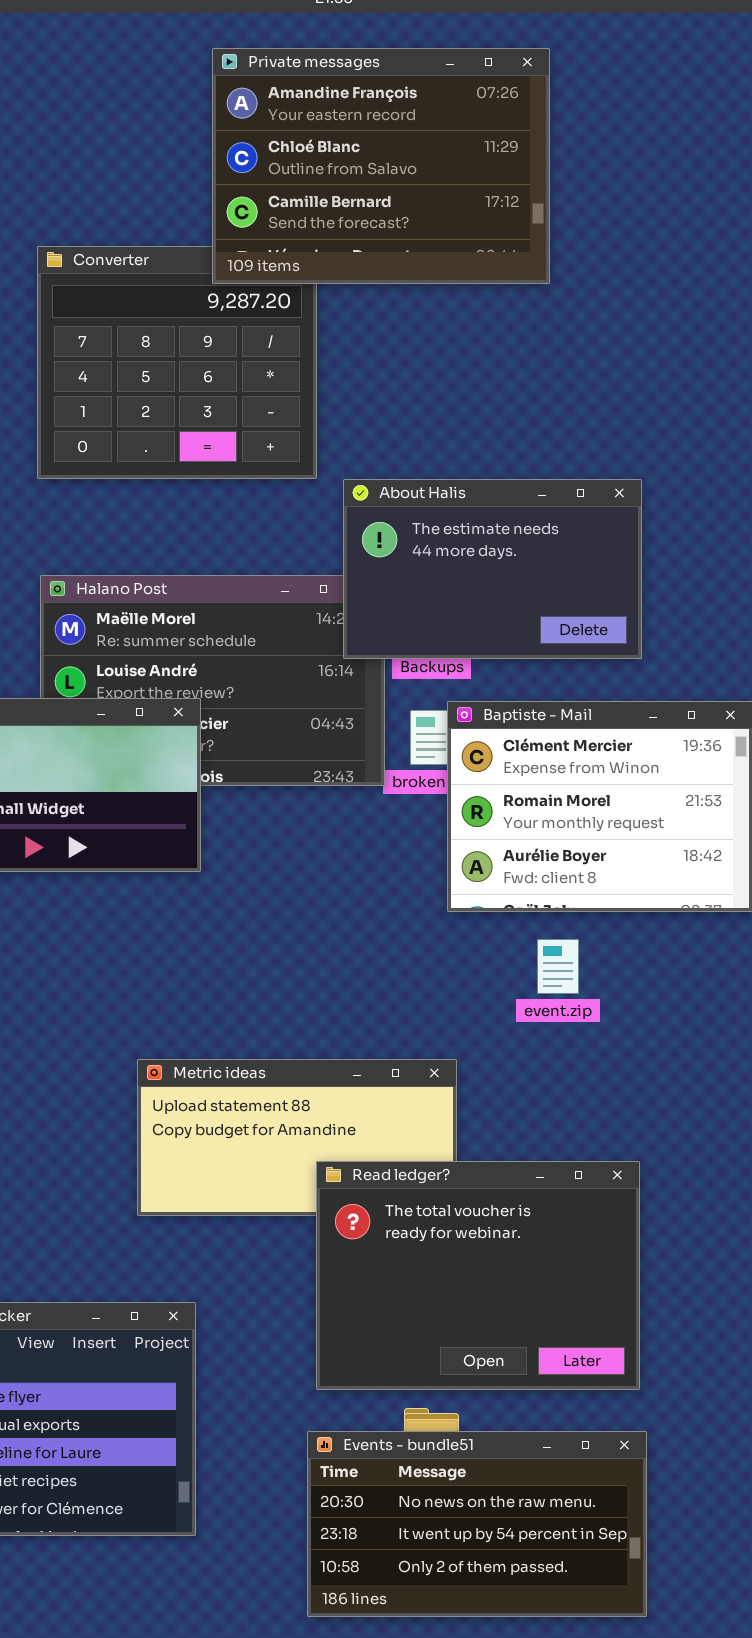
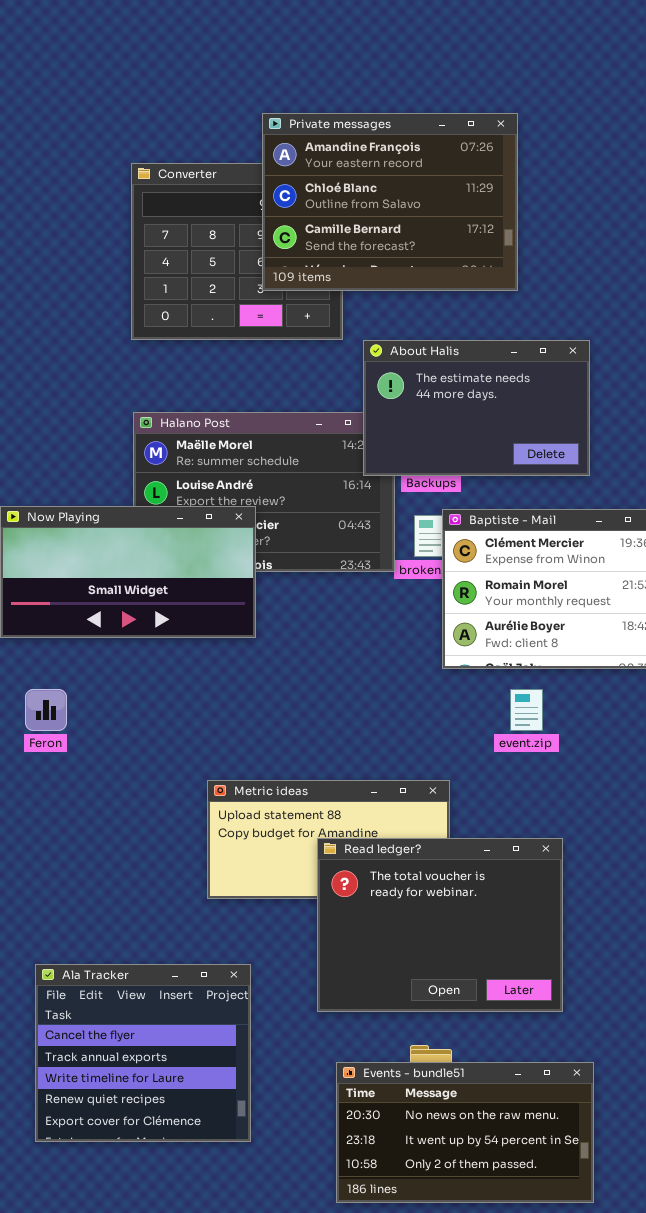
Private messages: [212,48,550,284] -> [262,113,518,291], moved
Read ledger?: [316,1161,640,1390] -> [317,838,563,1012], moved

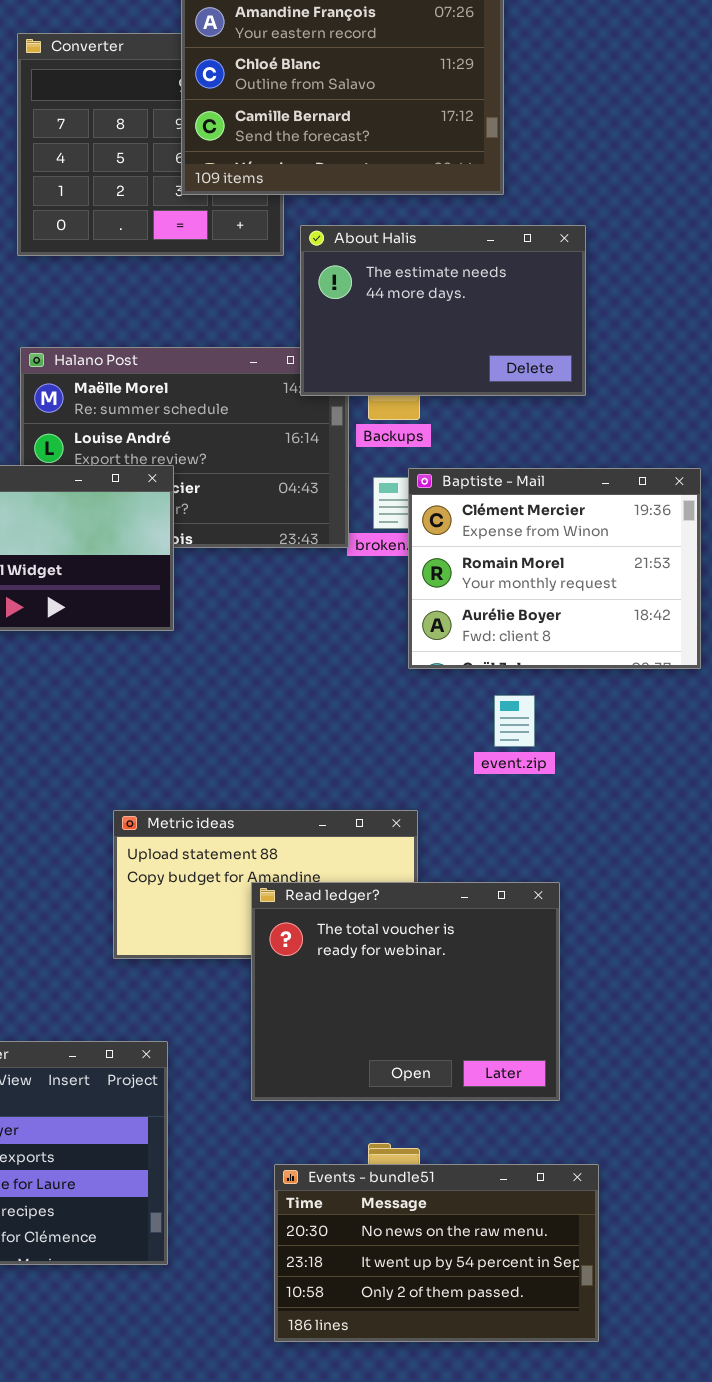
About Halis: [363,340,590,476] -> [300,225,586,396], moved

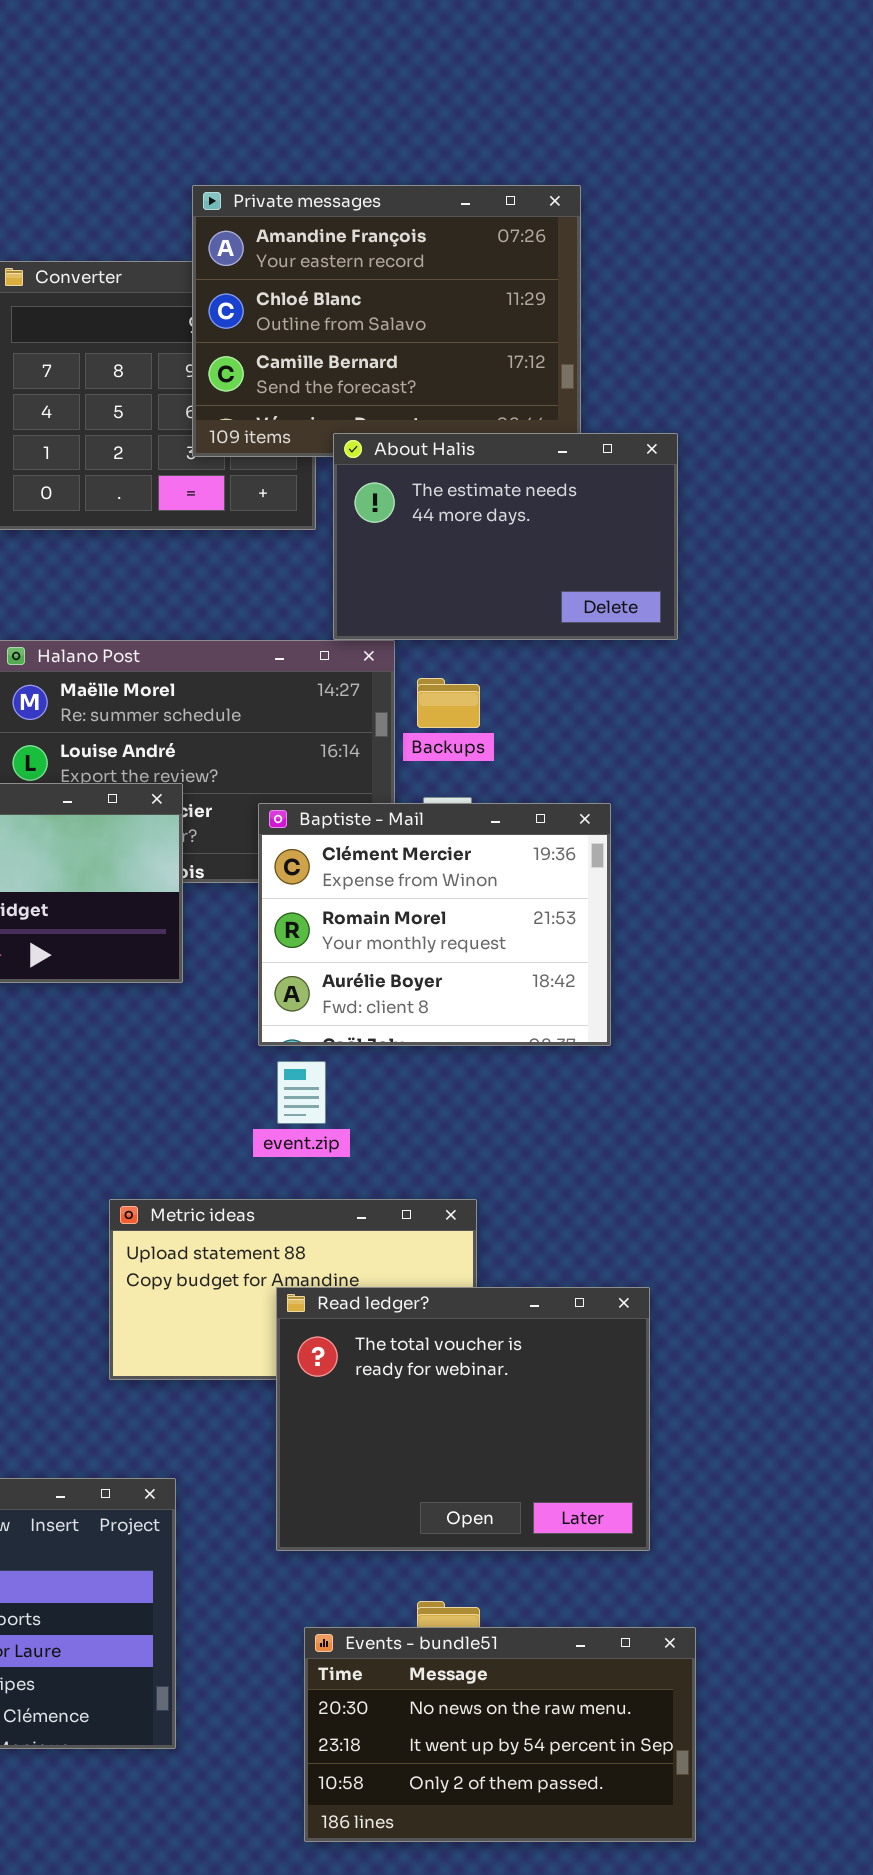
About Halis: [300,225,586,396] -> [333,433,678,640], moved
Baptiste - Mail: [408,468,701,669] -> [258,803,611,1046], moved
event.zip: [494,695,535,747] -> [277,1061,326,1124], moved

